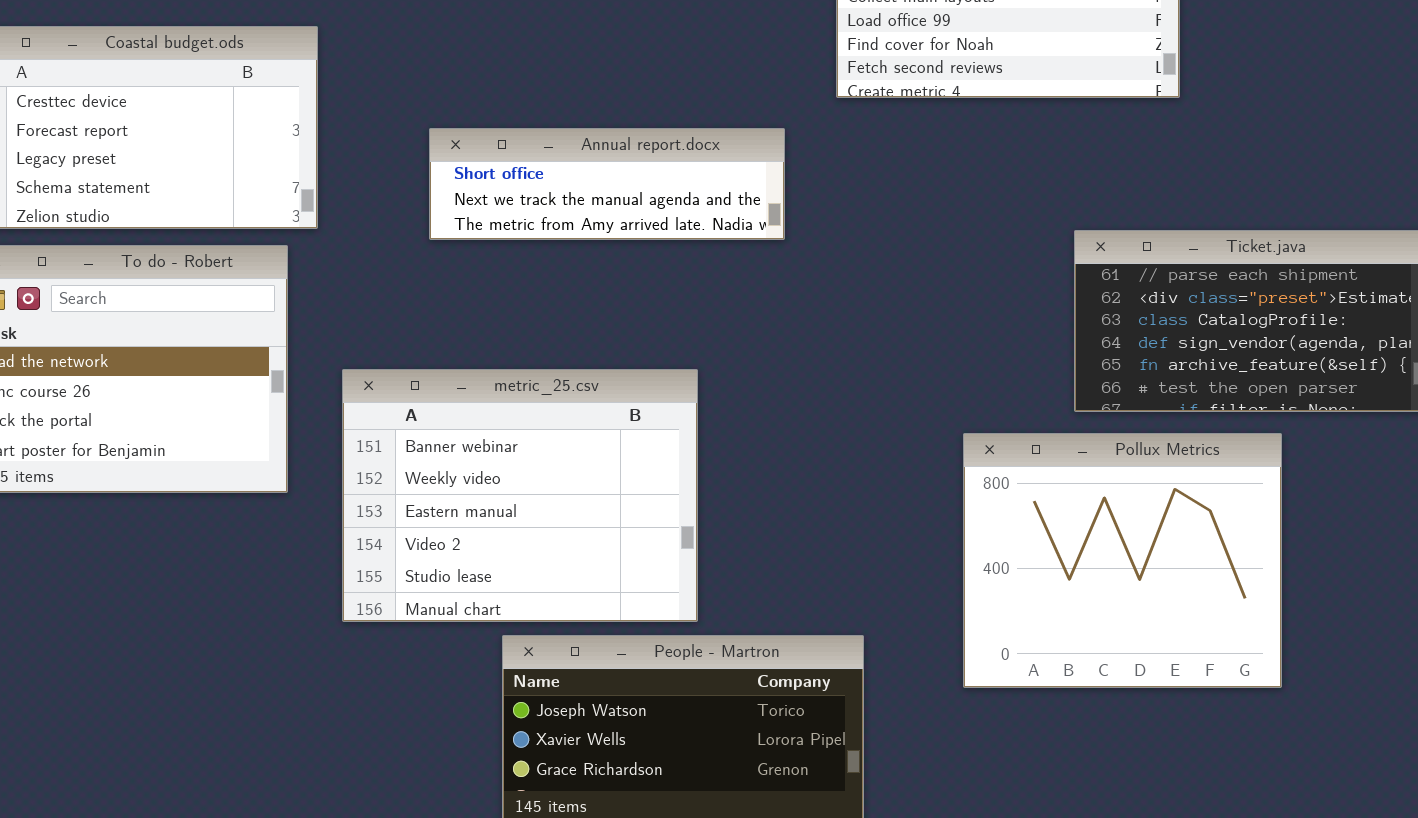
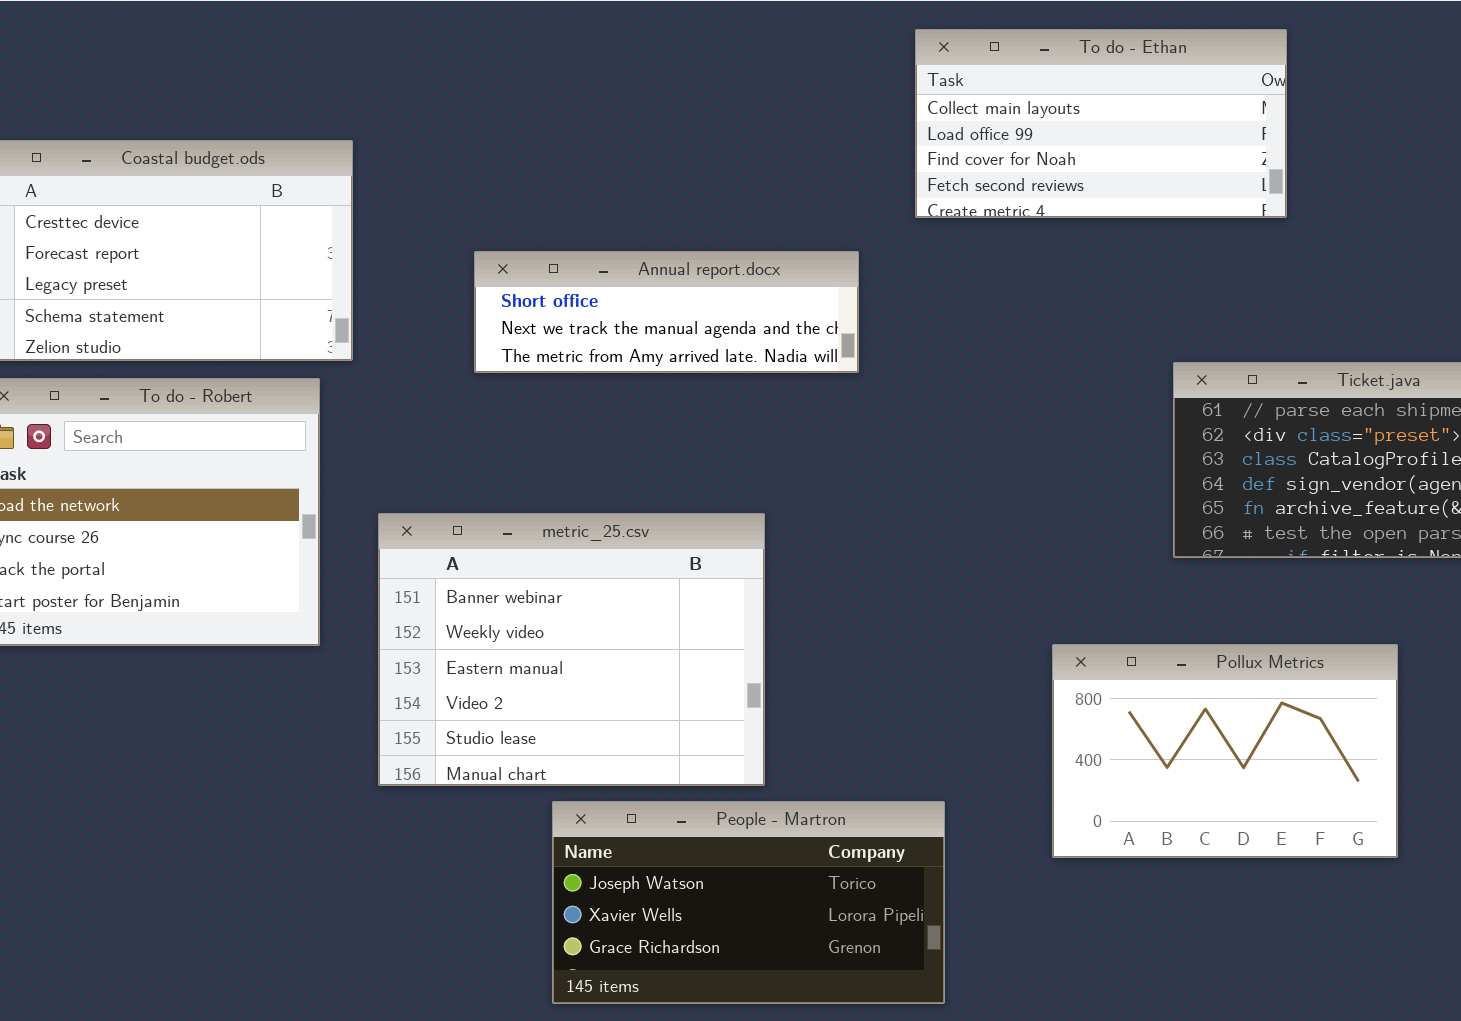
Pollux Metrics: [963,433,1282,688] -> [1052,644,1398,858], resized

